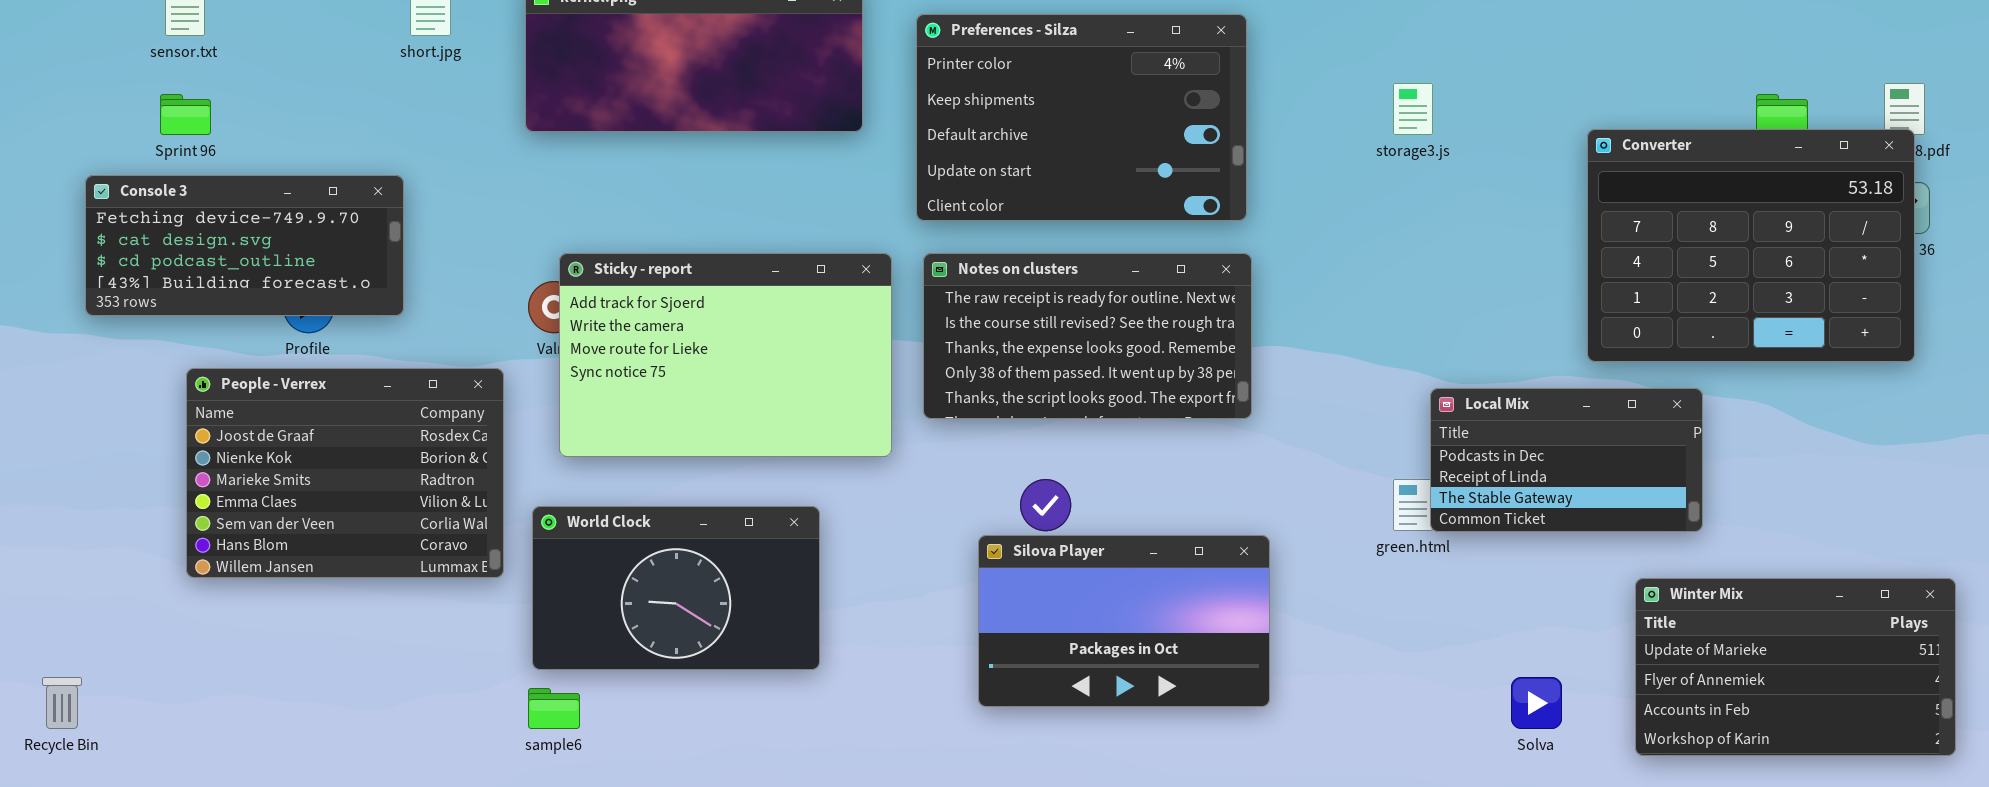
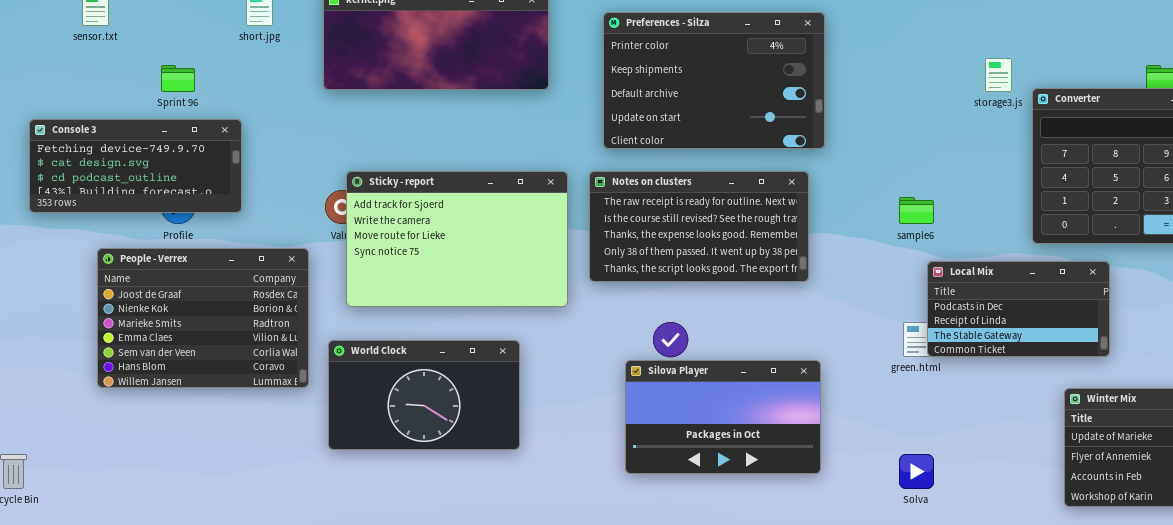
Preferences - Silza: [916,14,1247,221] -> [603,12,825,149], moved
storage3.js: [1393,83,1433,135] -> [985,58,1012,92], moved
Sprint 96: [160,94,211,135] -> [161,65,195,92], moved
Solva: [1511,677,1562,729] -> [899,454,934,489], moved
sample6: [528,688,580,729] -> [899,197,934,224], moved

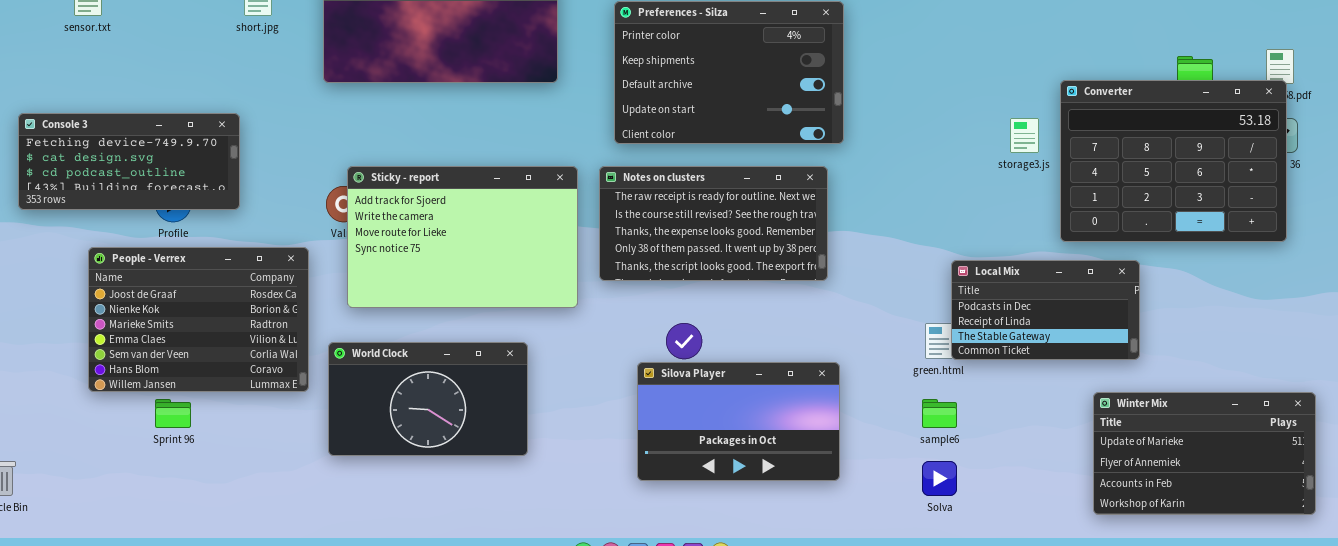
storage3.js: [985,58,1012,92] -> [1010,118,1039,153], moved
Sprint 96: [161,65,195,92] -> [155,399,191,428], moved
sample6: [899,197,934,224] -> [922,399,957,428], moved

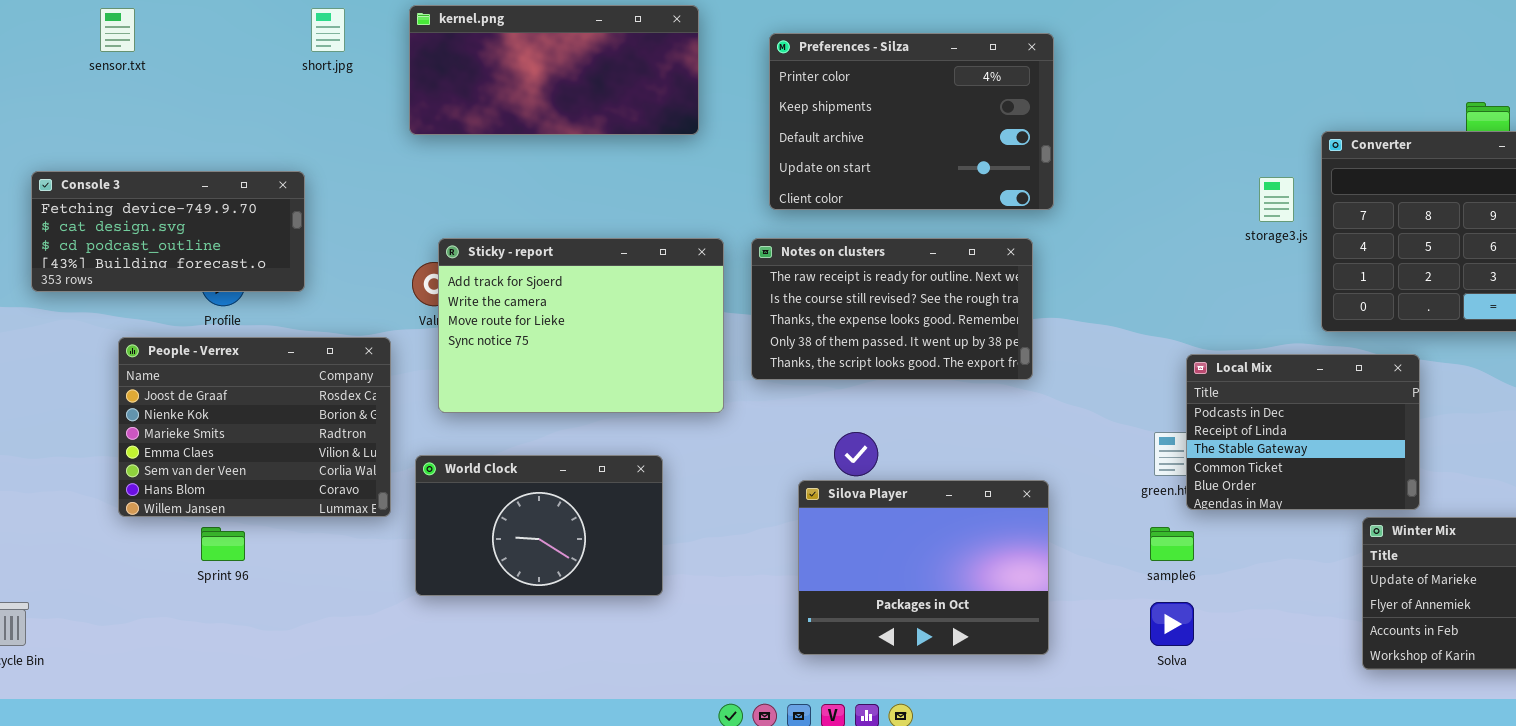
Local Mix: [951,260,1140,360] -> [1186,354,1420,510], resized
Silova Player: [637,362,840,481] -> [798,480,1049,655], resized

